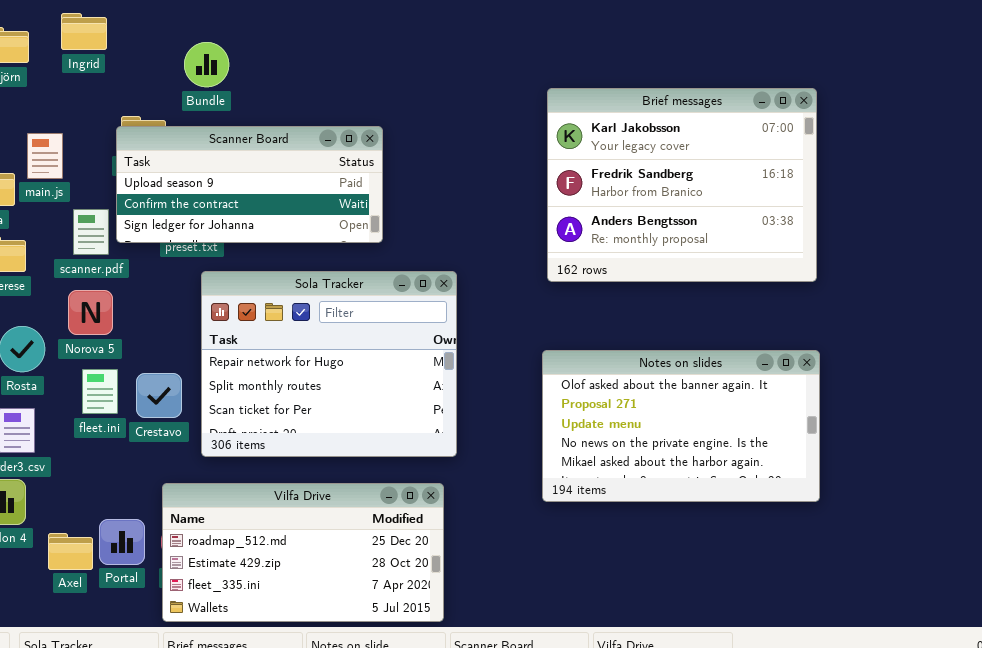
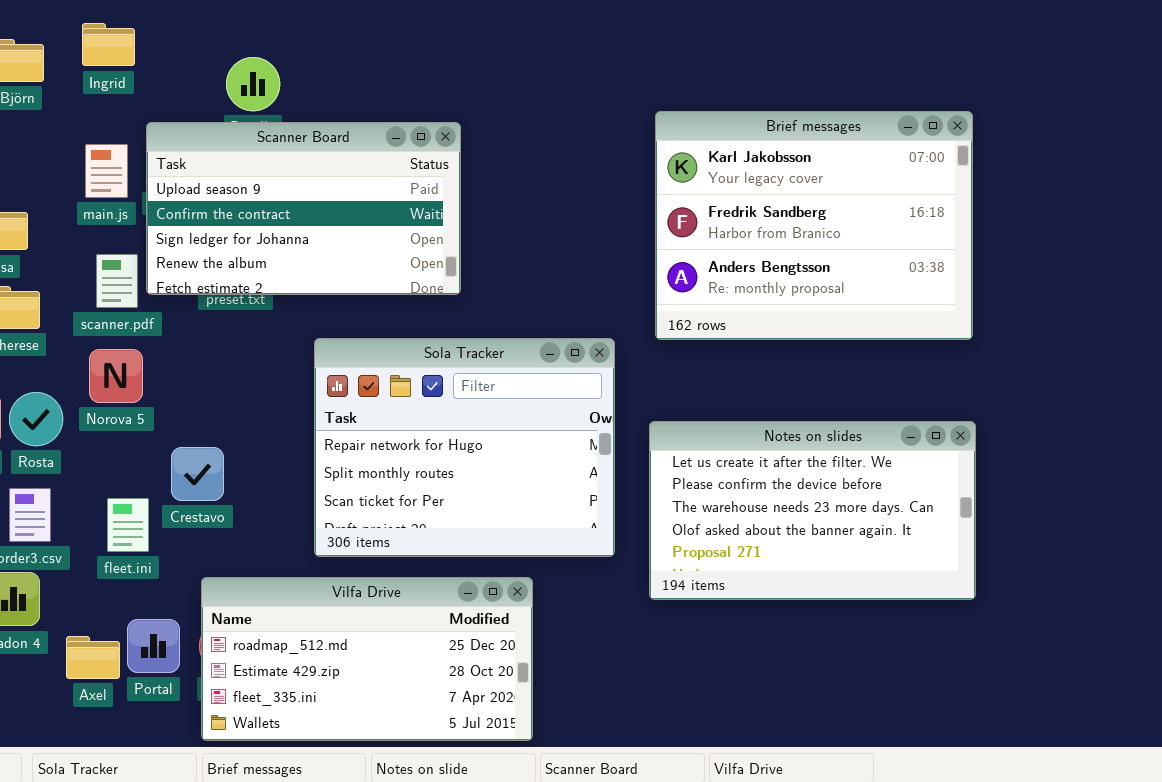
Scanner Board: [116,126,383,243] -> [146,122,461,295], resized
main.js: [27,133,63,179] -> [85,144,128,198], moved
Sola Tracker: [201,271,457,457] -> [314,338,615,557], moved
Notes on slides: [542,350,820,502] -> [649,421,976,600], scrolled up 3 rows
fleet.ini: [82,369,118,414] -> [107,498,149,552], moved

